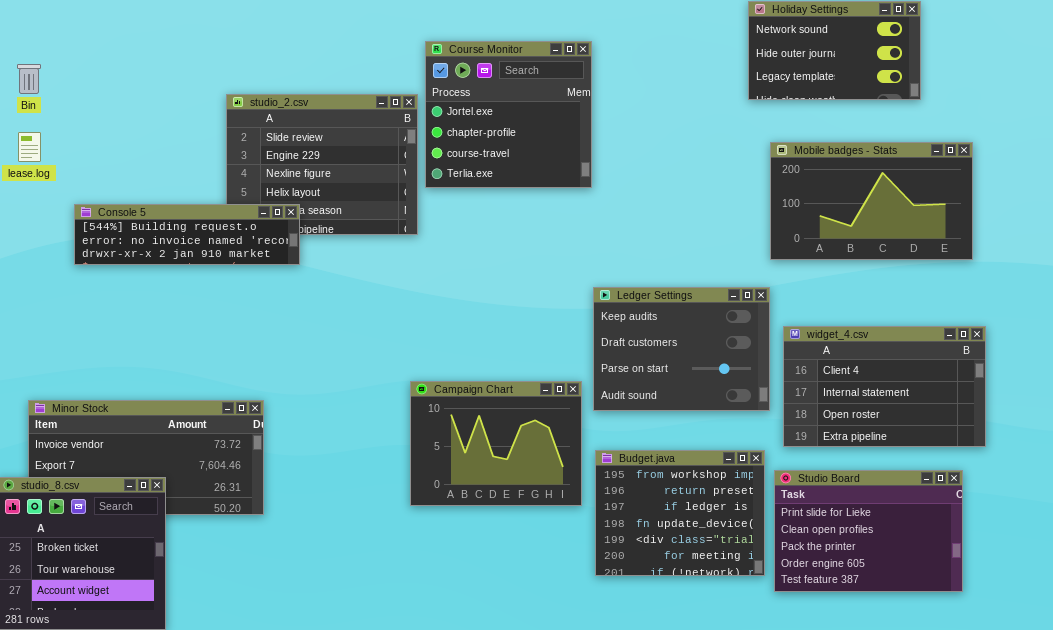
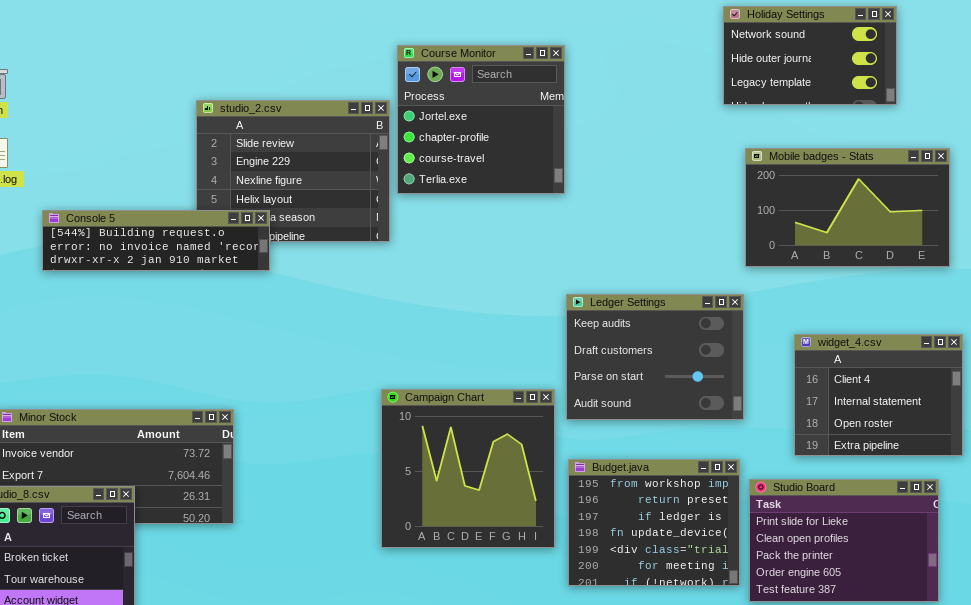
widget_4.csv: [783,326,986,447] -> [794,334,963,456], resized
Campaign Chart: [410,381,582,506] -> [381,389,555,548], resized

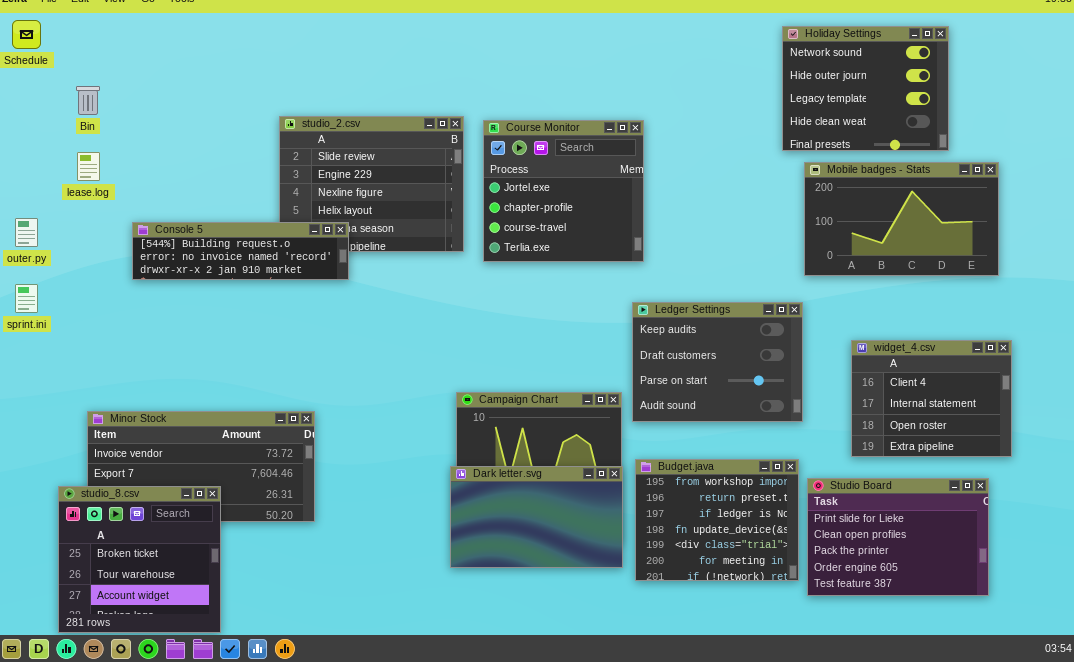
Holiday Settings: [723,6,897,105] -> [782,26,949,151], resized
Course Monitor: [397,45,565,194] -> [483,120,644,262], moved
Dark letter.svg: none -> [450,466,623,568], opened

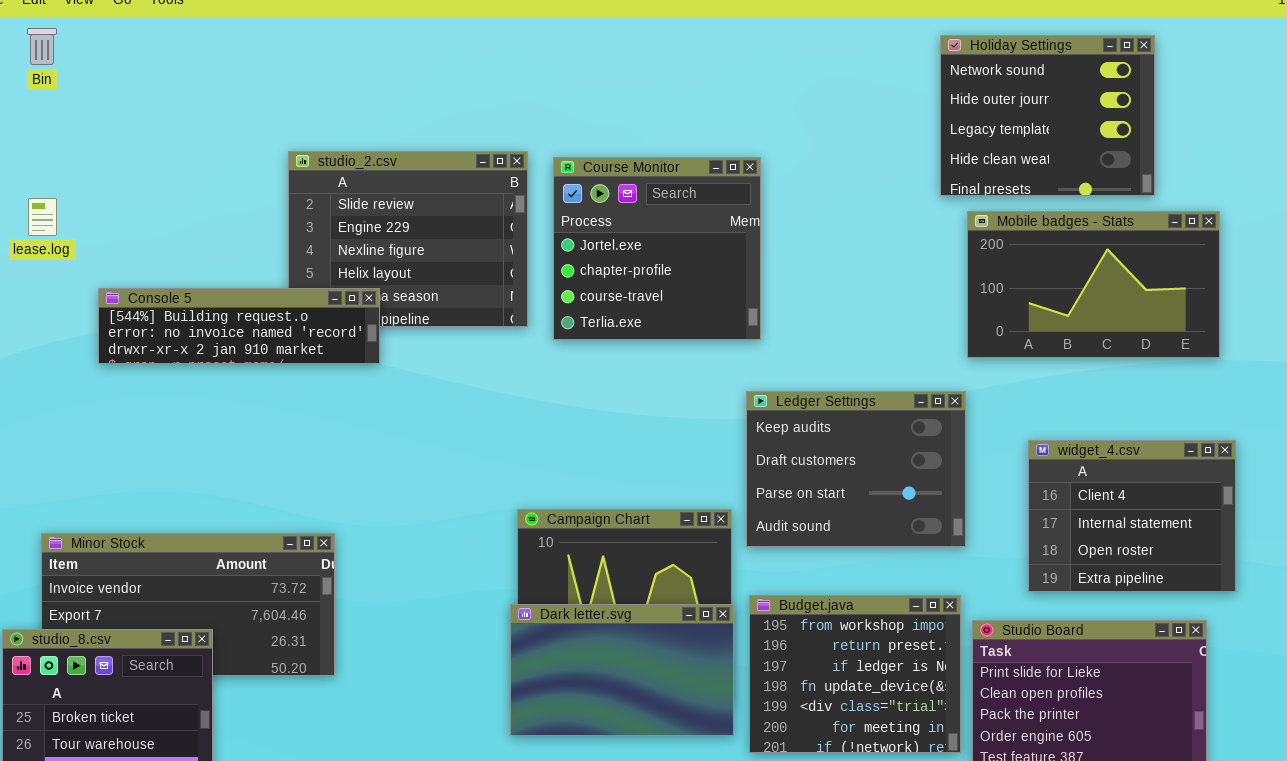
Bin: [76,86,100,115] -> [27,28,57,65], moved

